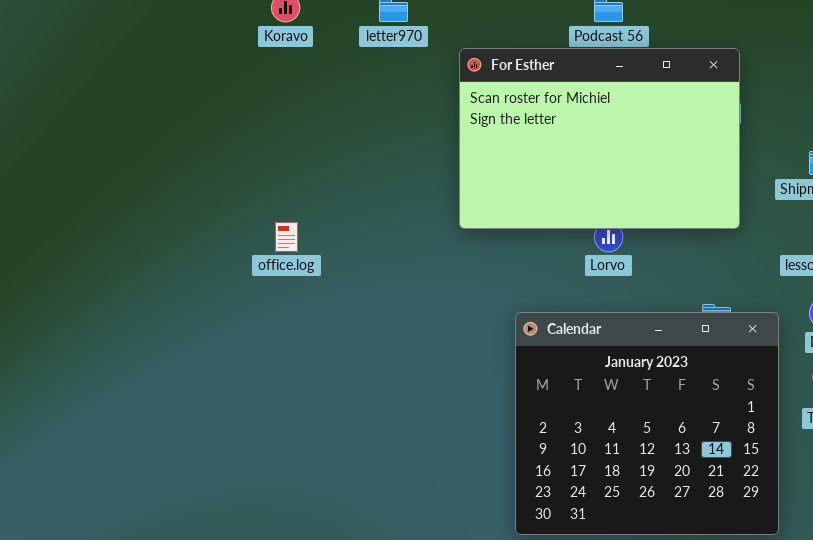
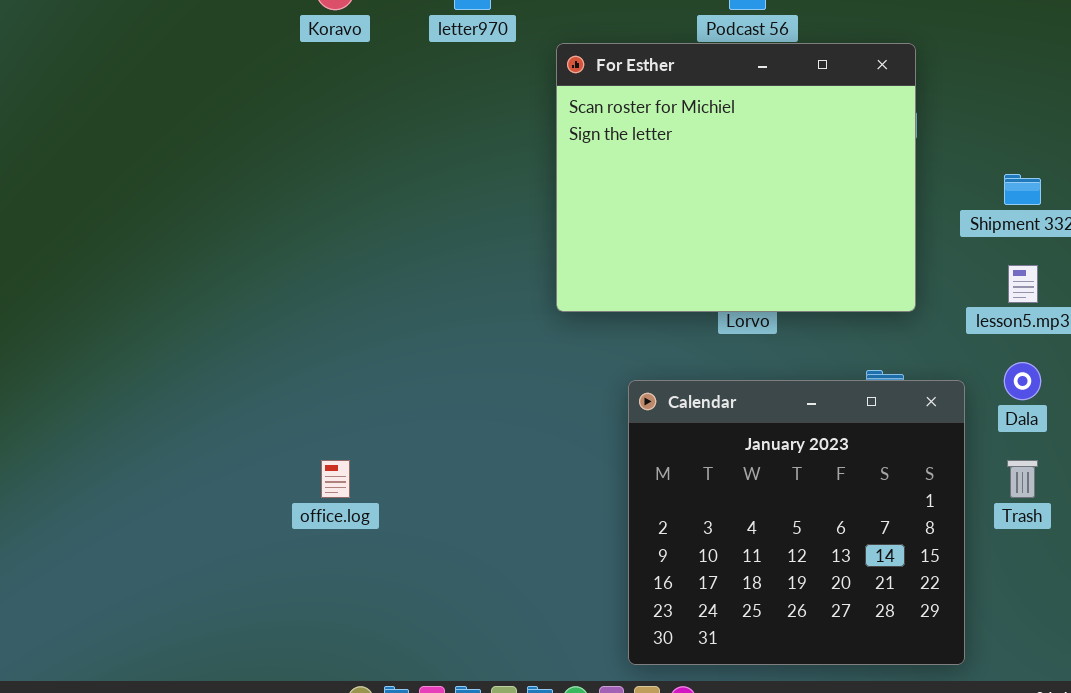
For Esther: [459,48,740,229] -> [556,43,916,312], resized
office.log: [275,222,298,252] -> [321,460,350,498], moved

